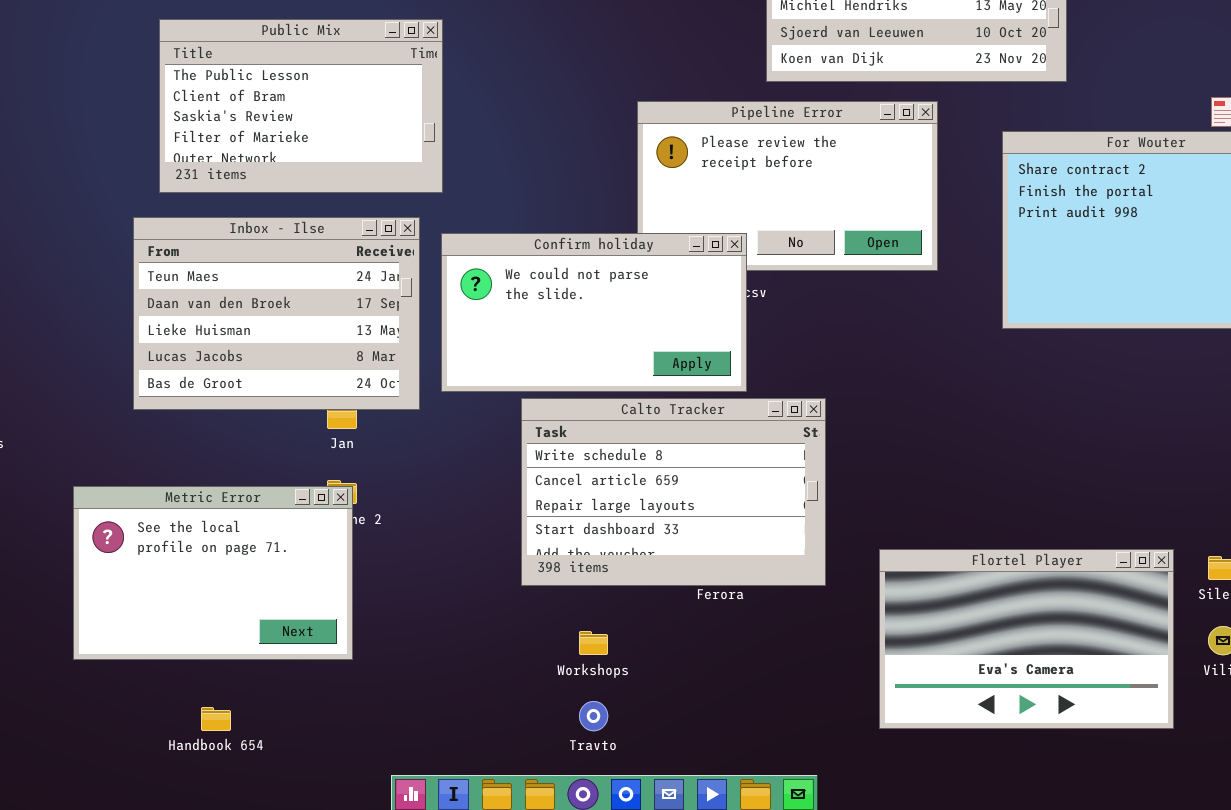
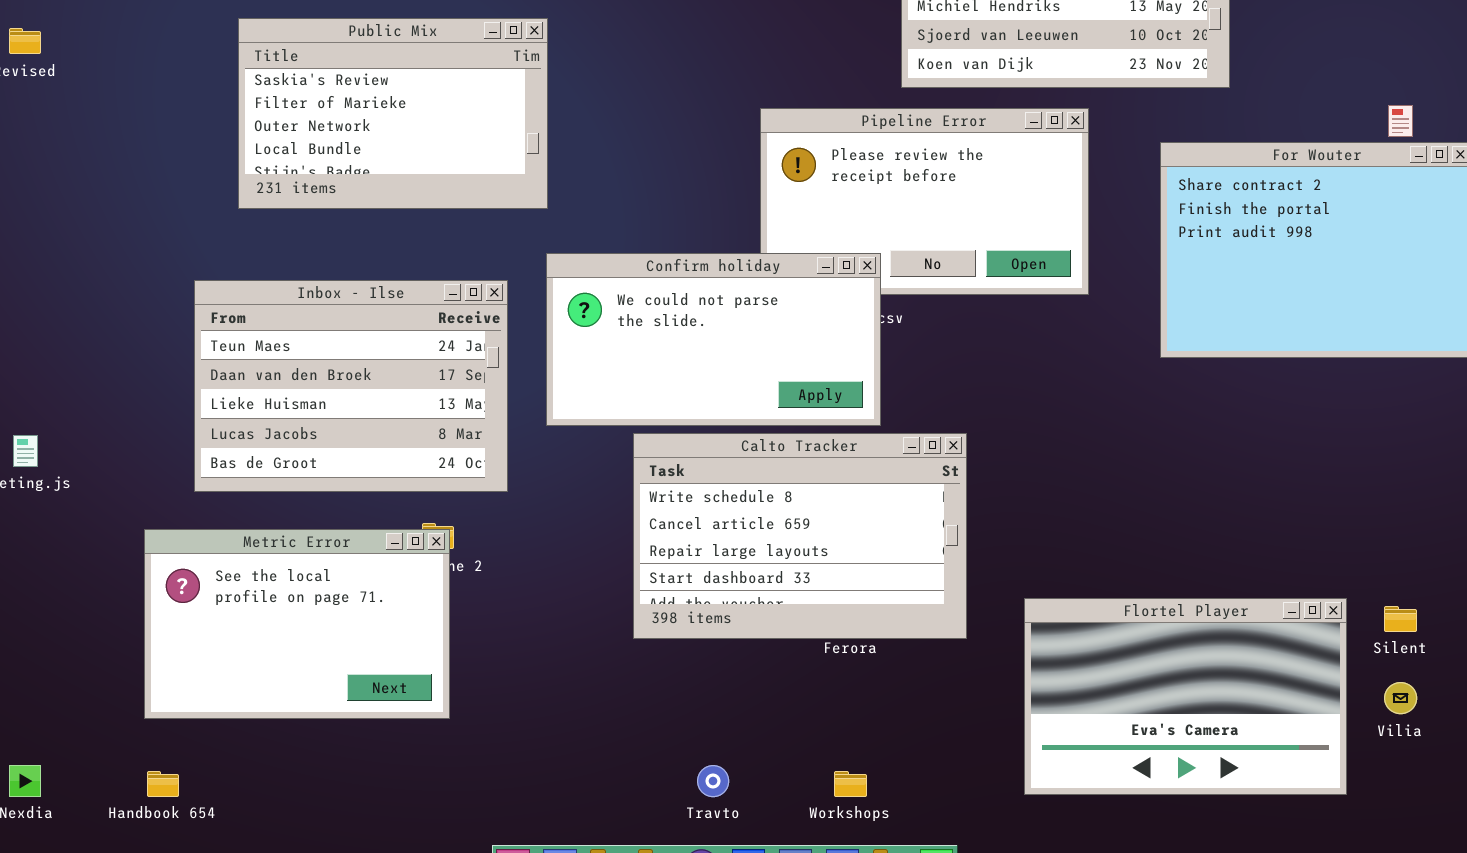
Public Mix: [159,19,443,193] -> [238,18,548,209], scrolled down 2 rows
Inbox - Ilse: [133,217,420,410] -> [194,280,508,492], moved
Workshops: [579,631,608,655] -> [834,771,867,797], moved
Handbook 654: [201,707,231,731] -> [147,771,179,797], moved

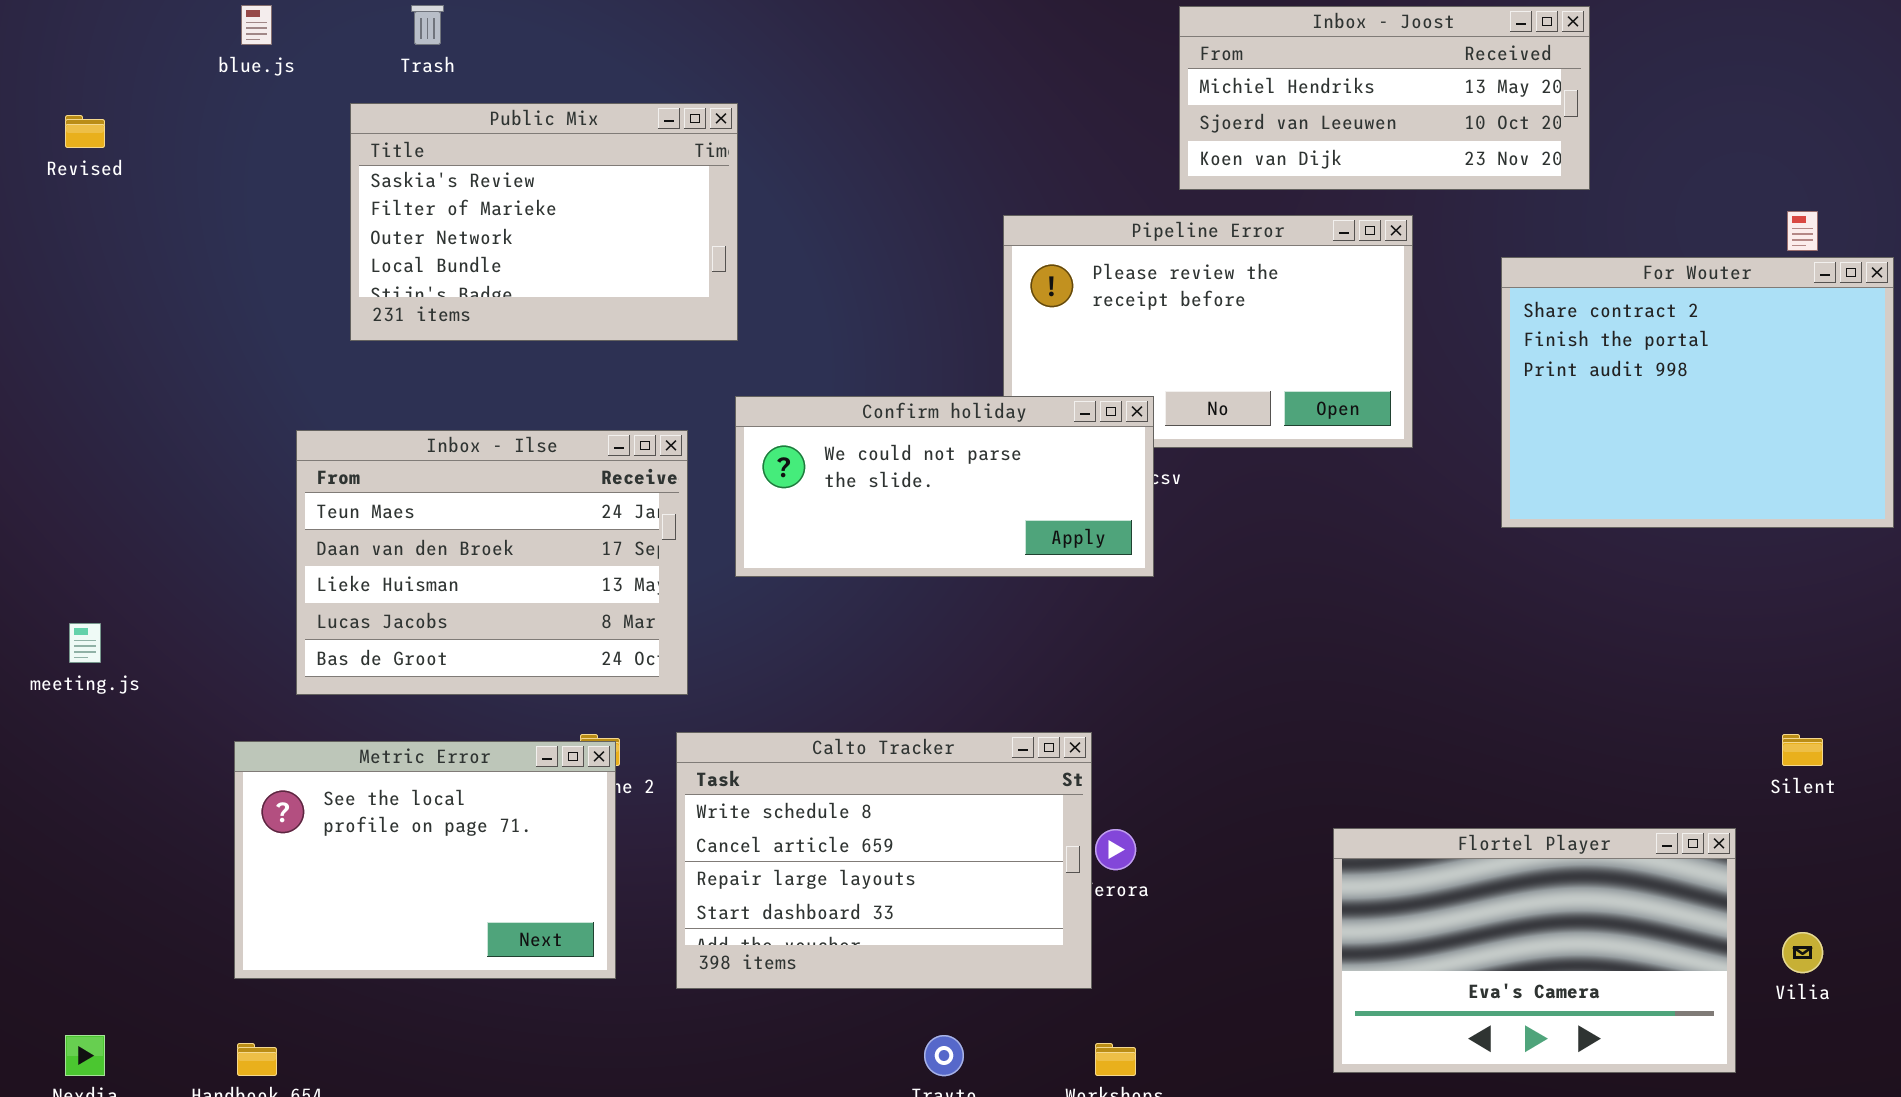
Confirm holiday: [546,253,881,426] -> [735,396,1154,577], resized
Calto Tracker: [633,433,967,639] -> [676,732,1092,989], moved
Silent: [1384,606,1417,632] -> [1782,734,1823,766], moved

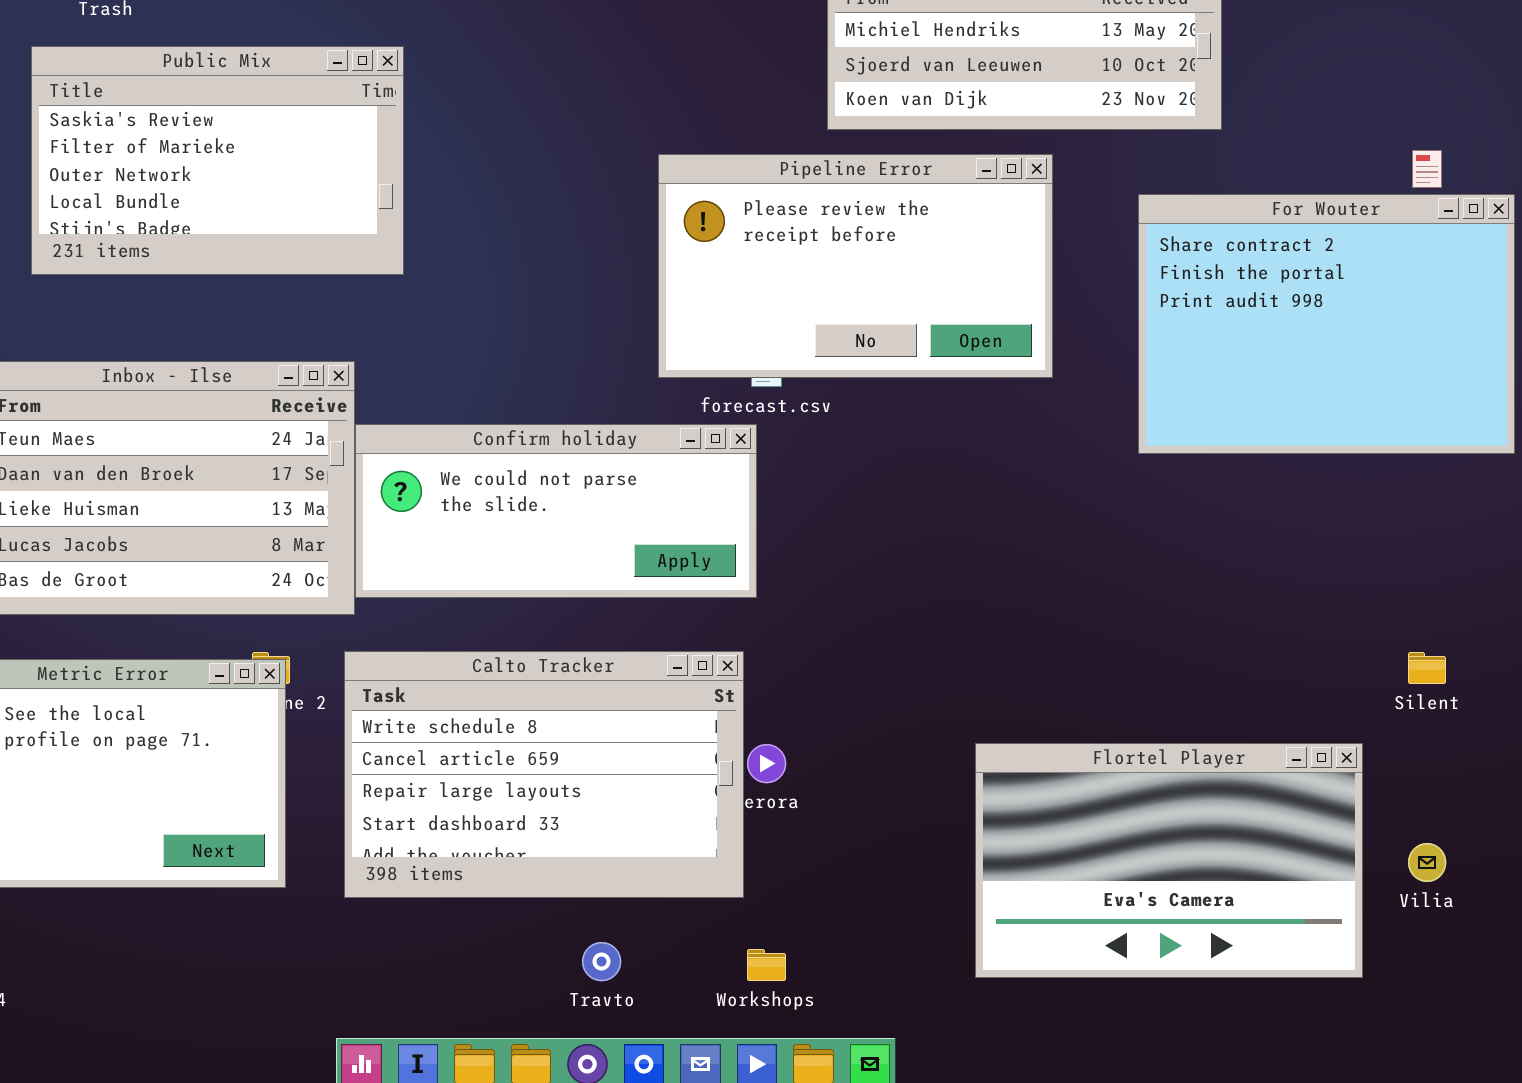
Confirm holiday: [735,396,1154,577] -> [355,424,757,598], moved

